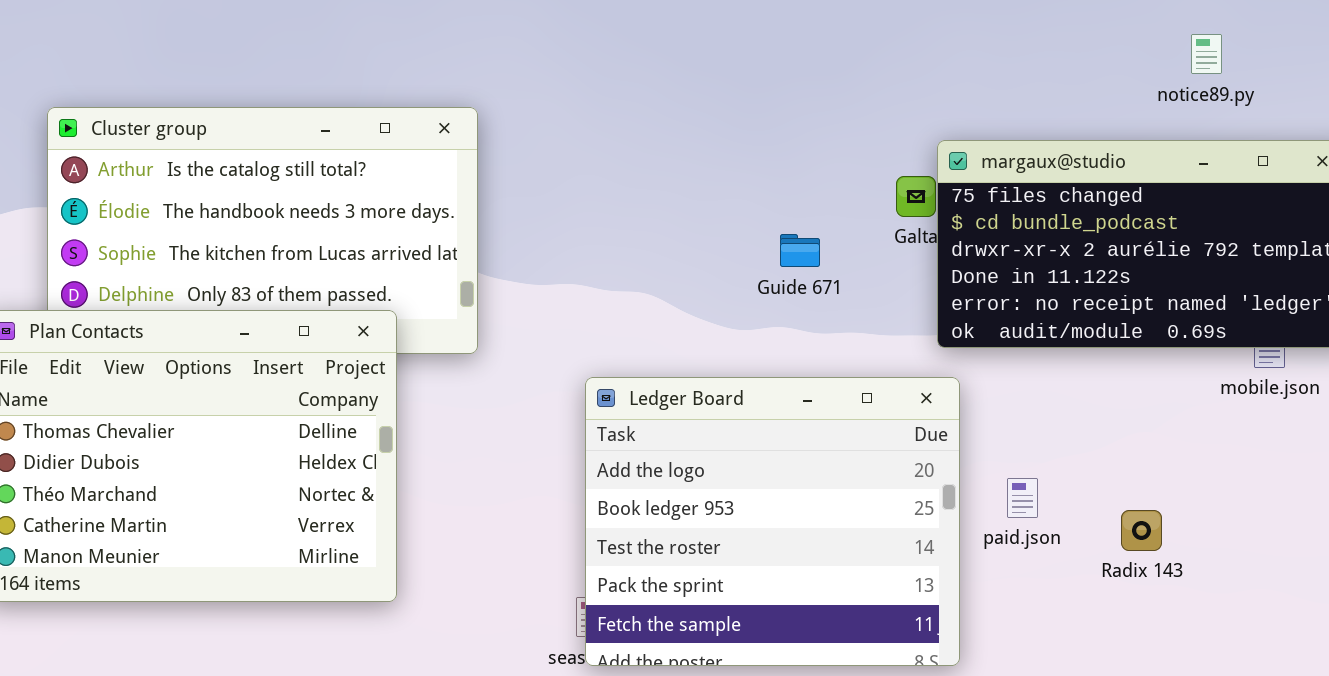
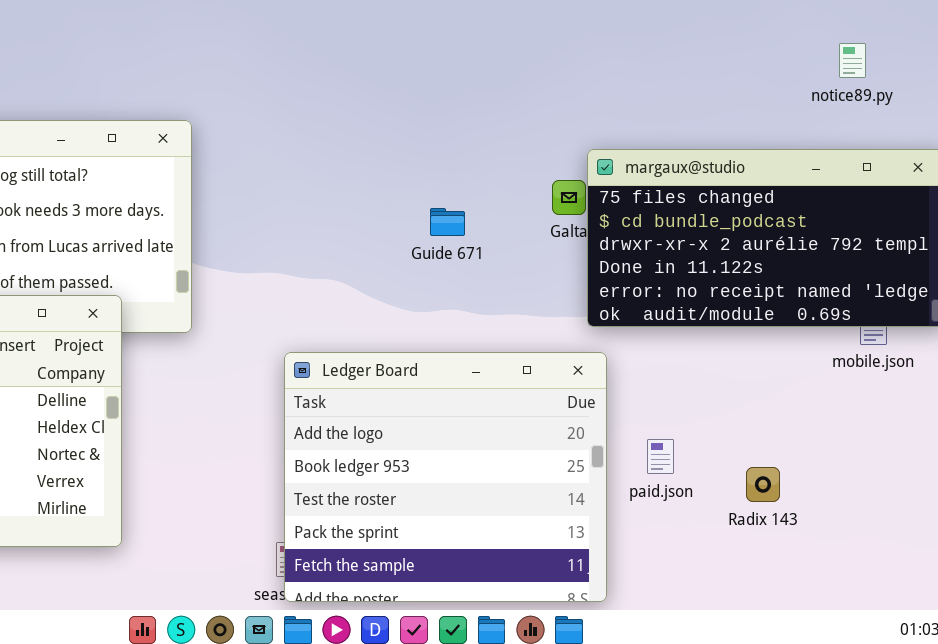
notice89.py: [1191,34,1222,74] -> [839,43,866,78], moved
Guide 671: [780,234,820,267] -> [430,208,465,236], moved

